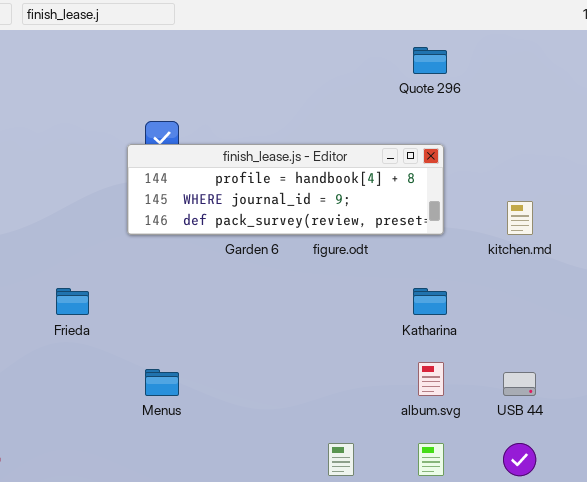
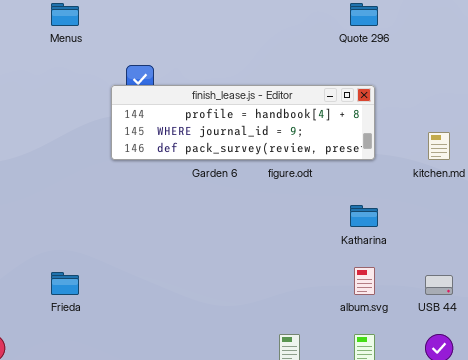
Frieda: [56,288,89,315] -> [51,272,79,295], moved
Menus: [145,369,179,396] -> [51,3,79,26], moved

